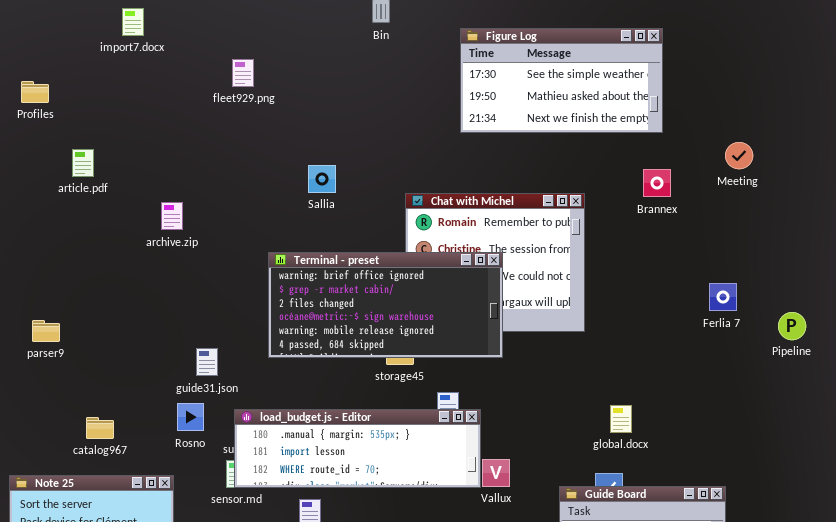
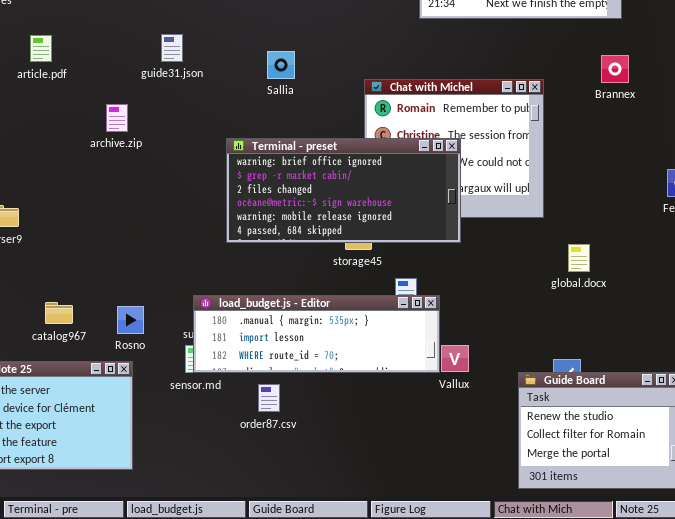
archive.zip: [161,202,183,230] -> [106,104,128,132], moved
guide31.json: [196,348,218,376] -> [161,34,183,62], moved
Rosno: [177,403,204,431] -> [117,306,144,334], moved
global.docx: [610,405,632,433] -> [568,244,590,272], moved

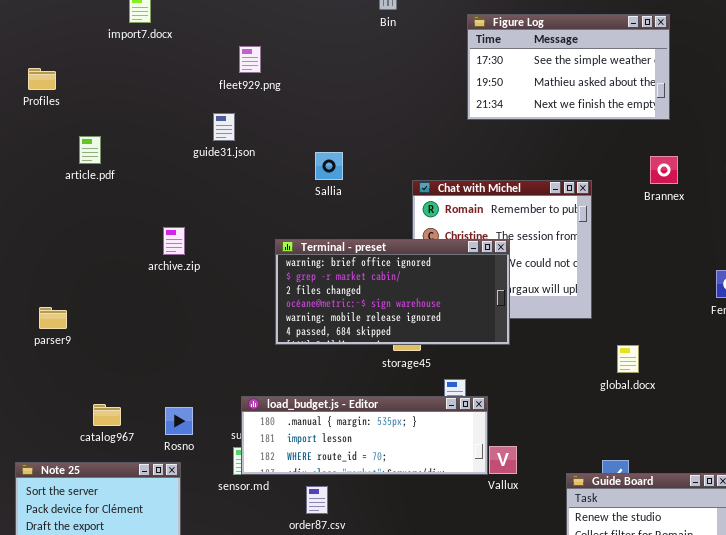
guide31.json: [161,34,183,62] -> [213,113,235,141], moved
archive.zip: [106,104,128,132] -> [163,227,185,255], moved

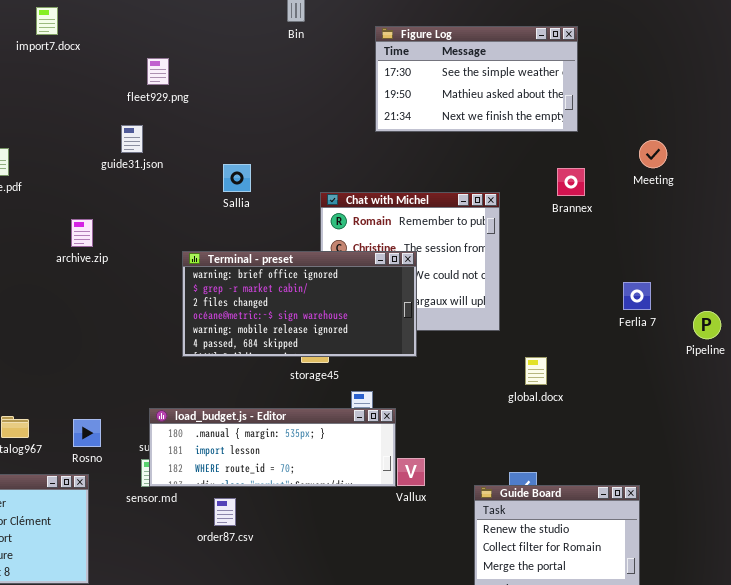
archive.zip: [163,227,185,255] -> [71,219,93,247], moved

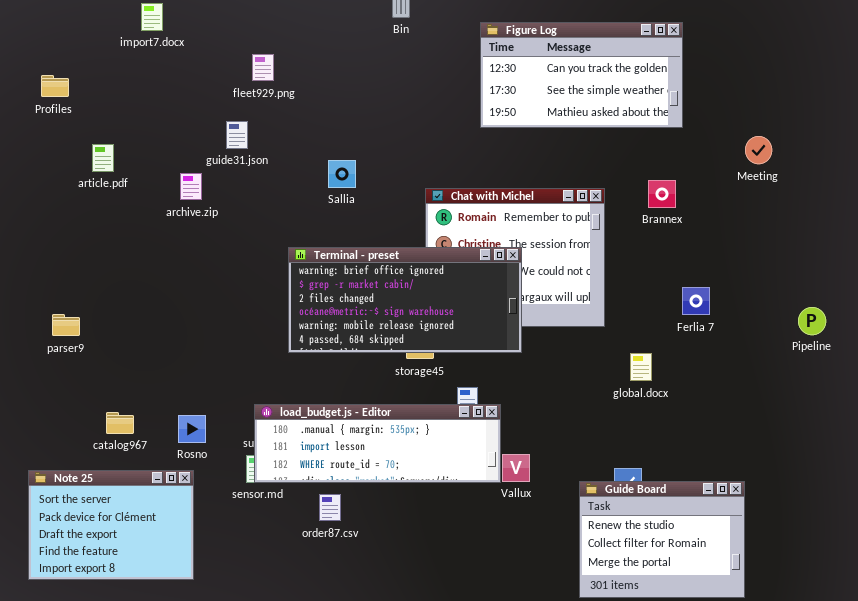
Figure Log: [375,26,578,132] -> [480,22,683,128], scrolled up 1 row
Brannex: [557,168,585,196] -> [648,180,676,208], moved
archive.zip: [71,219,93,247] -> [180,173,202,200], moved
Ferlia 7: [623,282,651,310] -> [682,287,710,315], moved

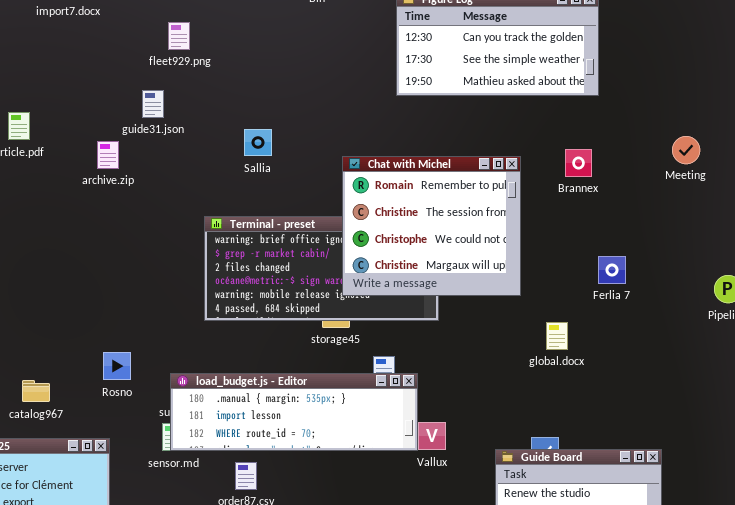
Meeting: [745,136,772,164] -> [672,136,700,164], moved
Chat with Michel: [425,188,605,327] -> [342,156,521,296], raised
Rosno: [178,415,206,443] -> [103,352,131,380], moved

